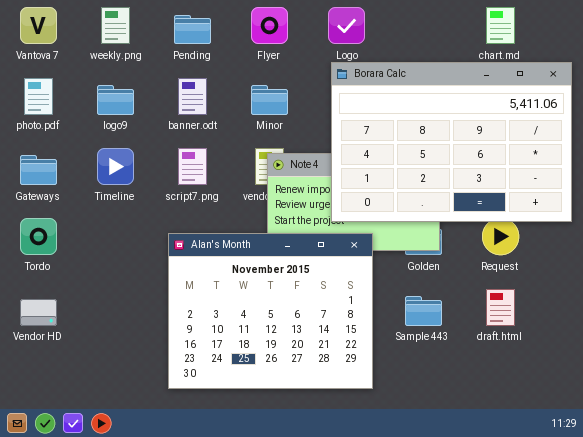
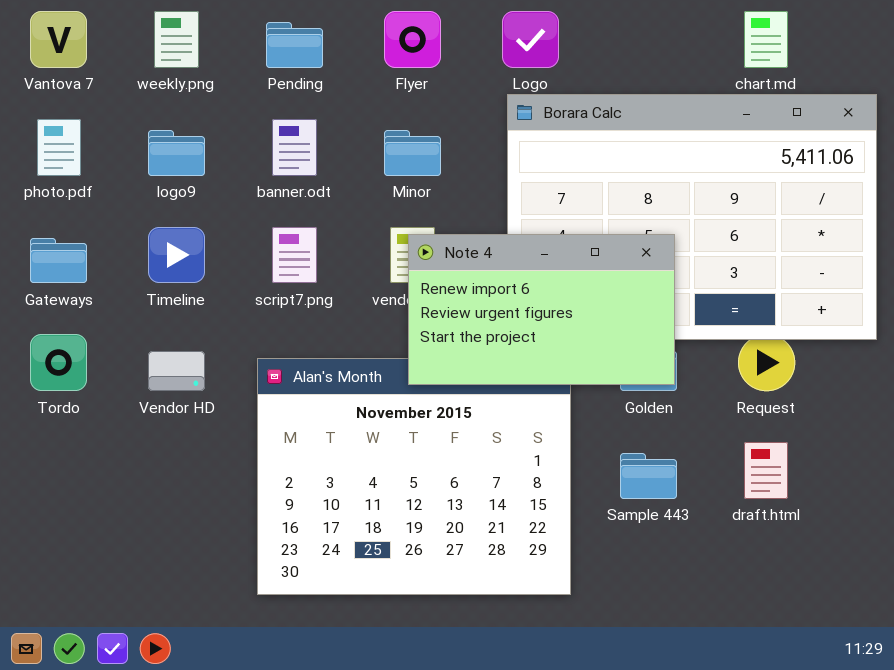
Note 4: [267,153,440,251] -> [408,234,675,385], raised
Vendor HD: [20,299,57,326] -> [148,351,205,391], moved

